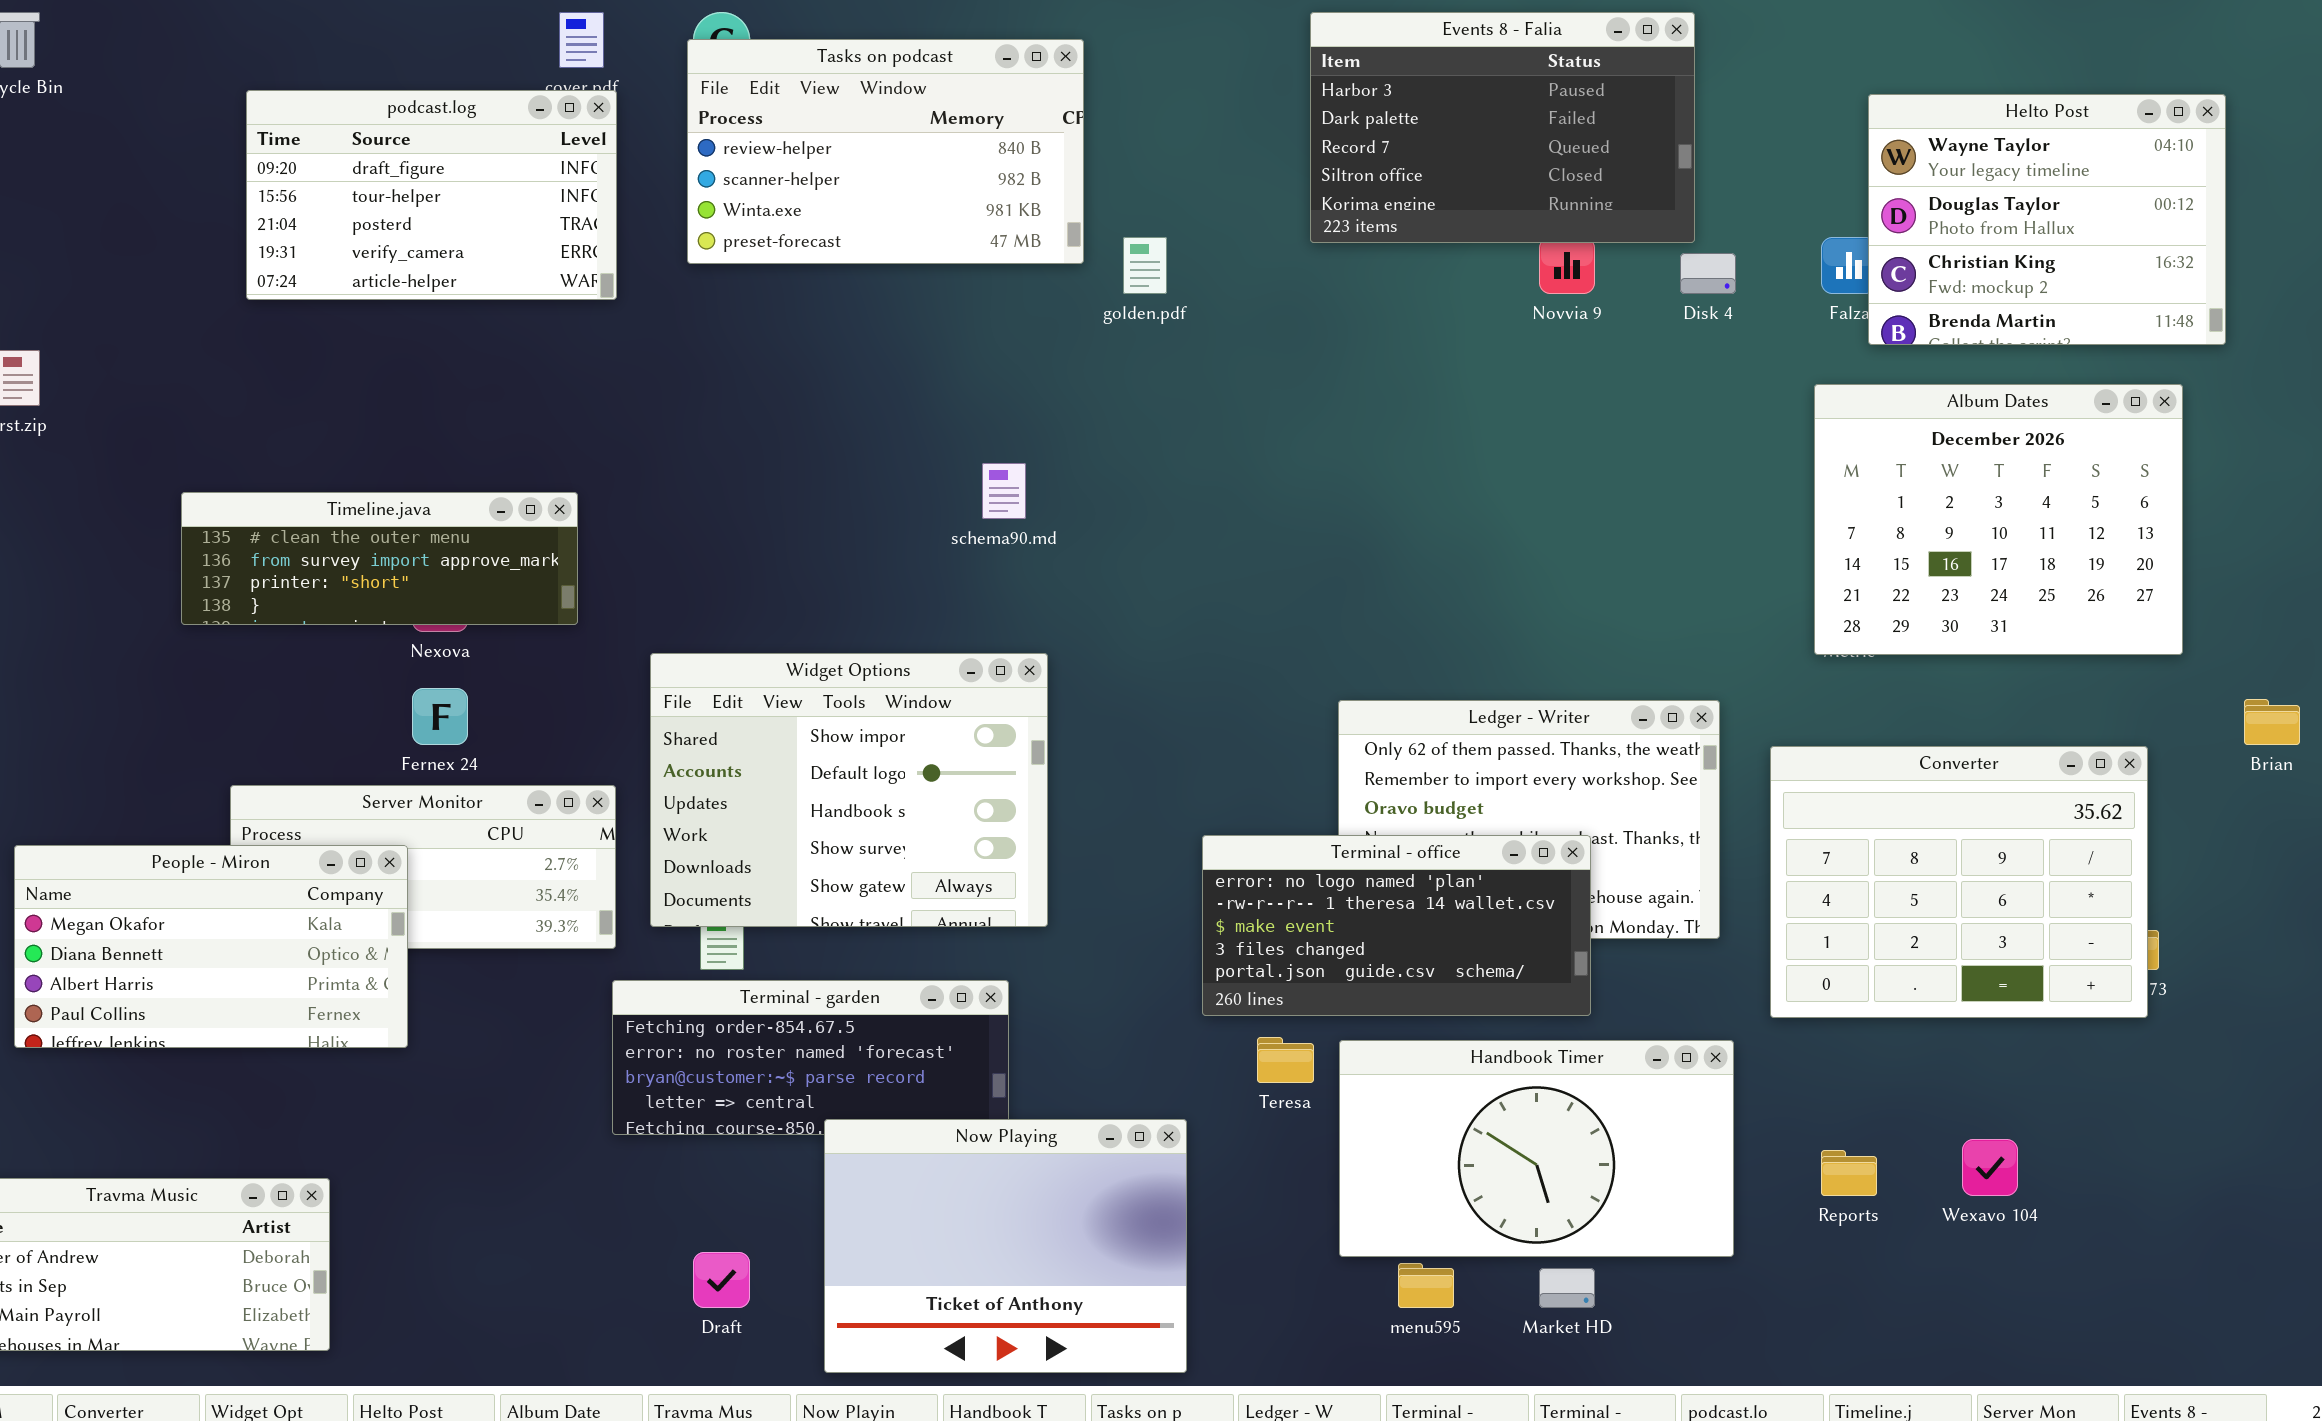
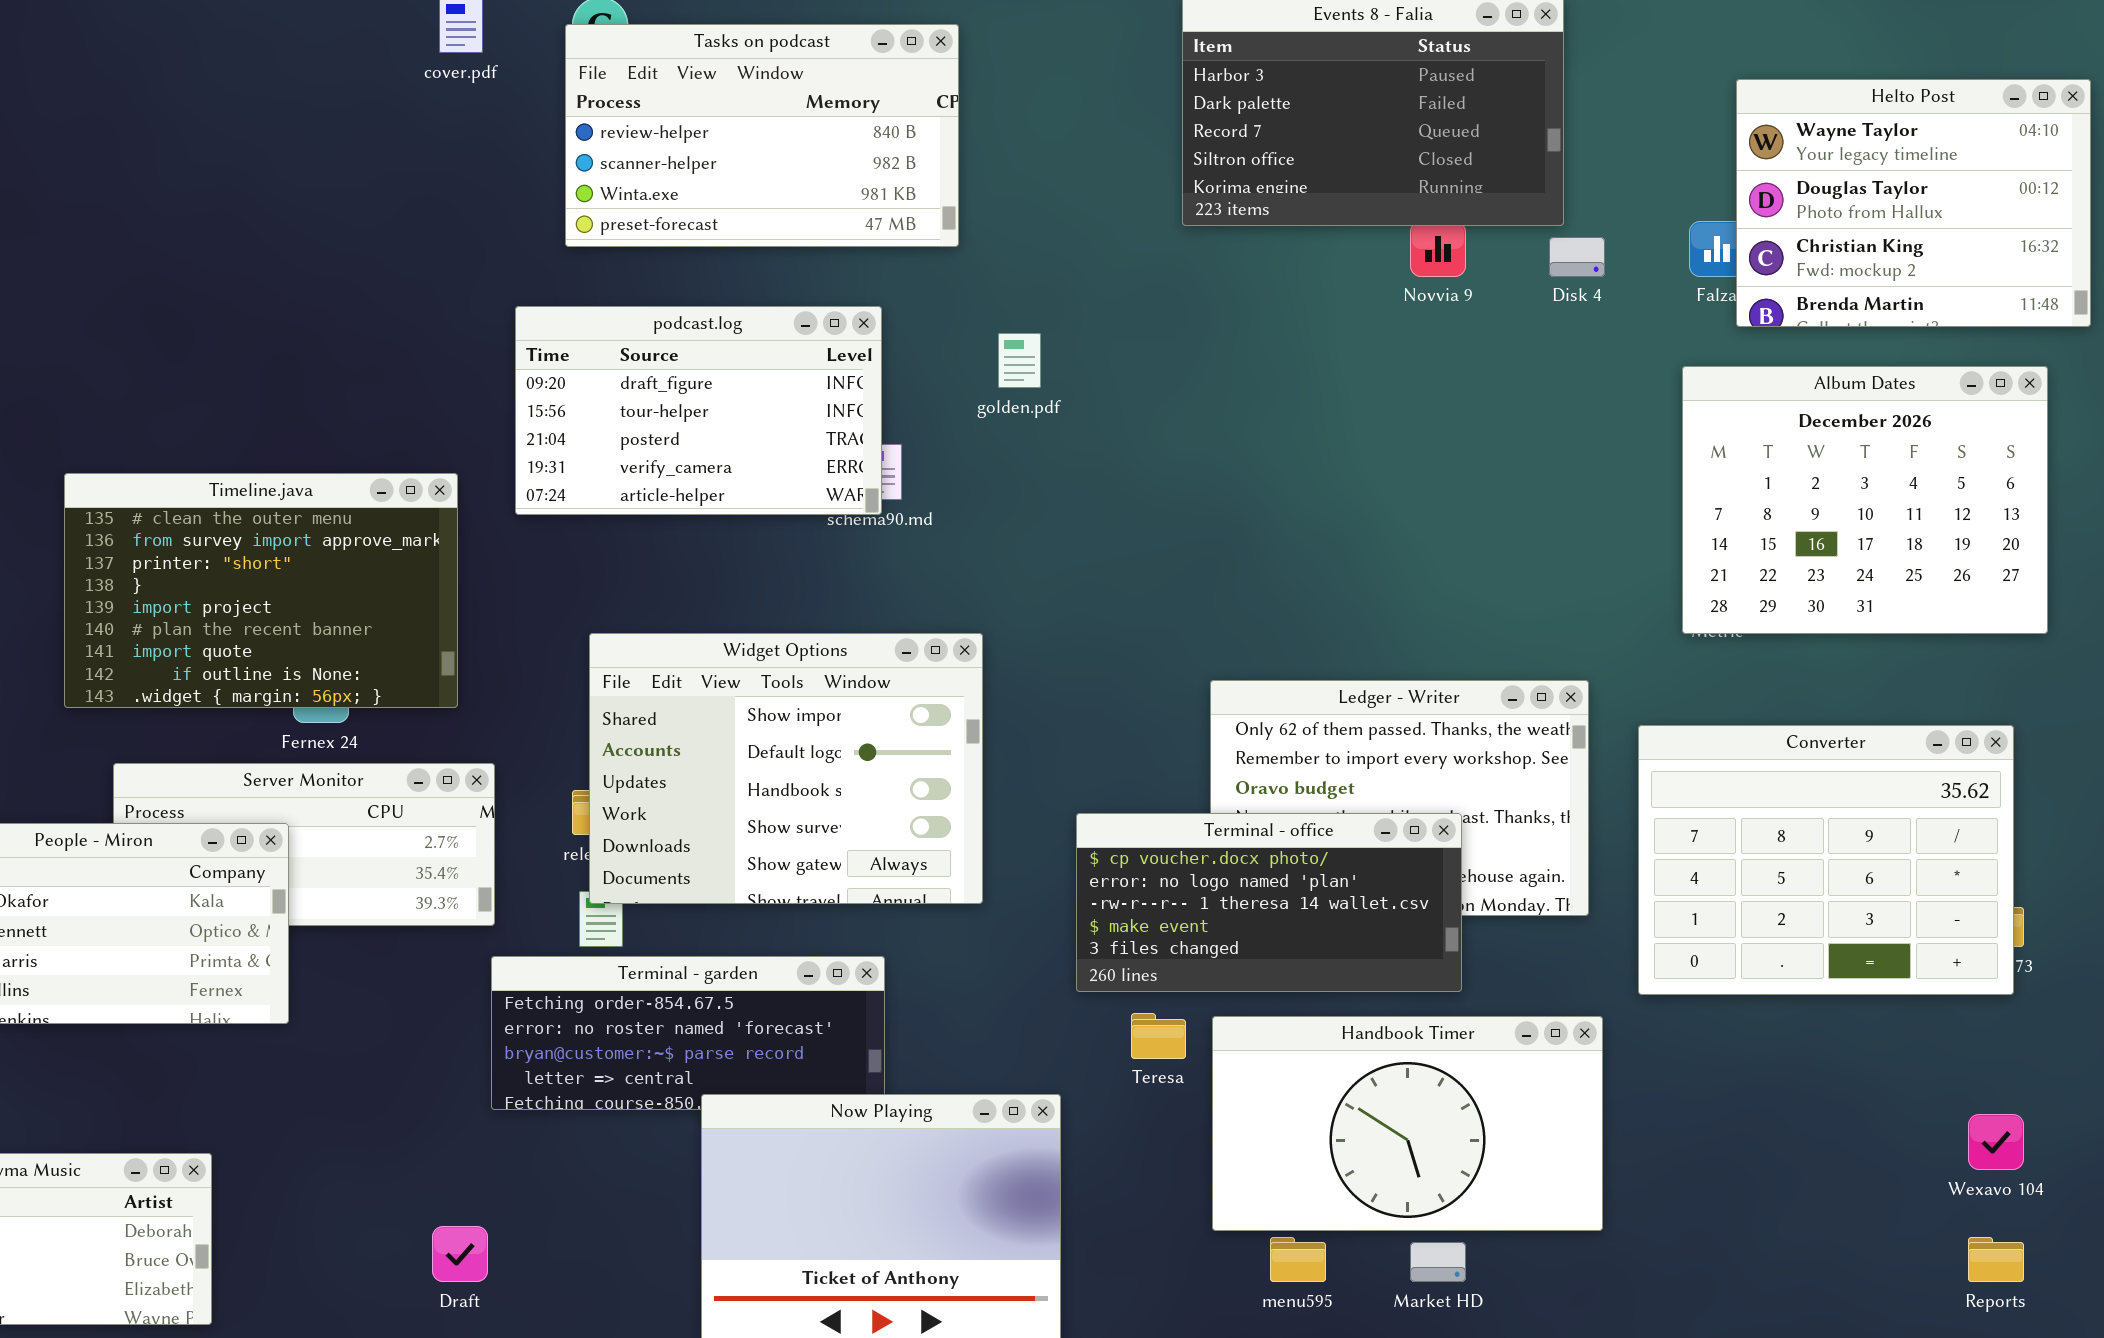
podcast.log: [246,90,617,300] -> [515,306,882,515], moved
golden.pdf: [1123,237,1167,294] -> [998,333,1041,388], moved
Timeline.java: [181,492,578,625] -> [64,473,458,708], resized
Widget Options: [650,653,1048,927] -> [589,633,983,904], moved
Terminal - office: [1202,835,1591,1016] -> [1076,813,1462,992], scrolled up 1 row
Wexavo 104: [1962,1139,2018,1196] -> [1968,1114,2024,1170], moved
Reports: [1821,1150,1877,1196] -> [1968,1237,2024,1282], moved
Draft: [693,1252,750,1308] -> [432,1226,488,1282], moved

